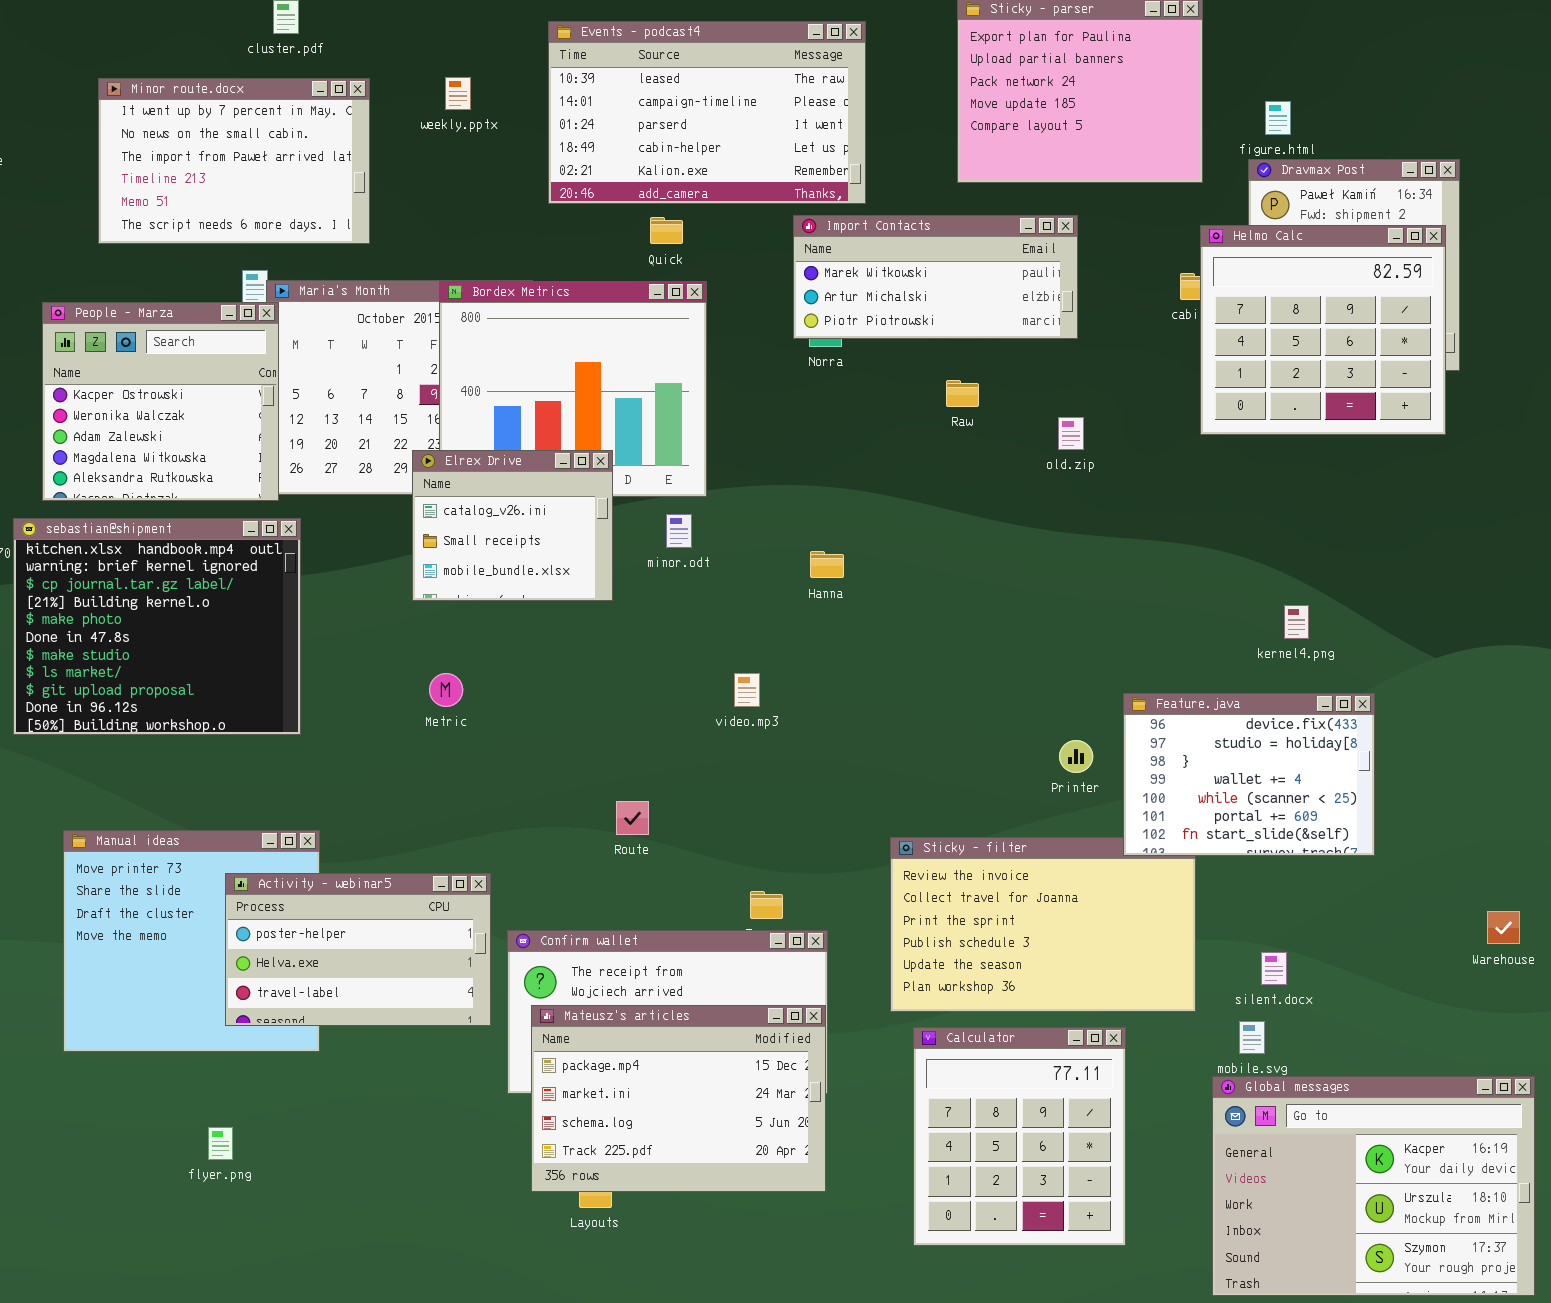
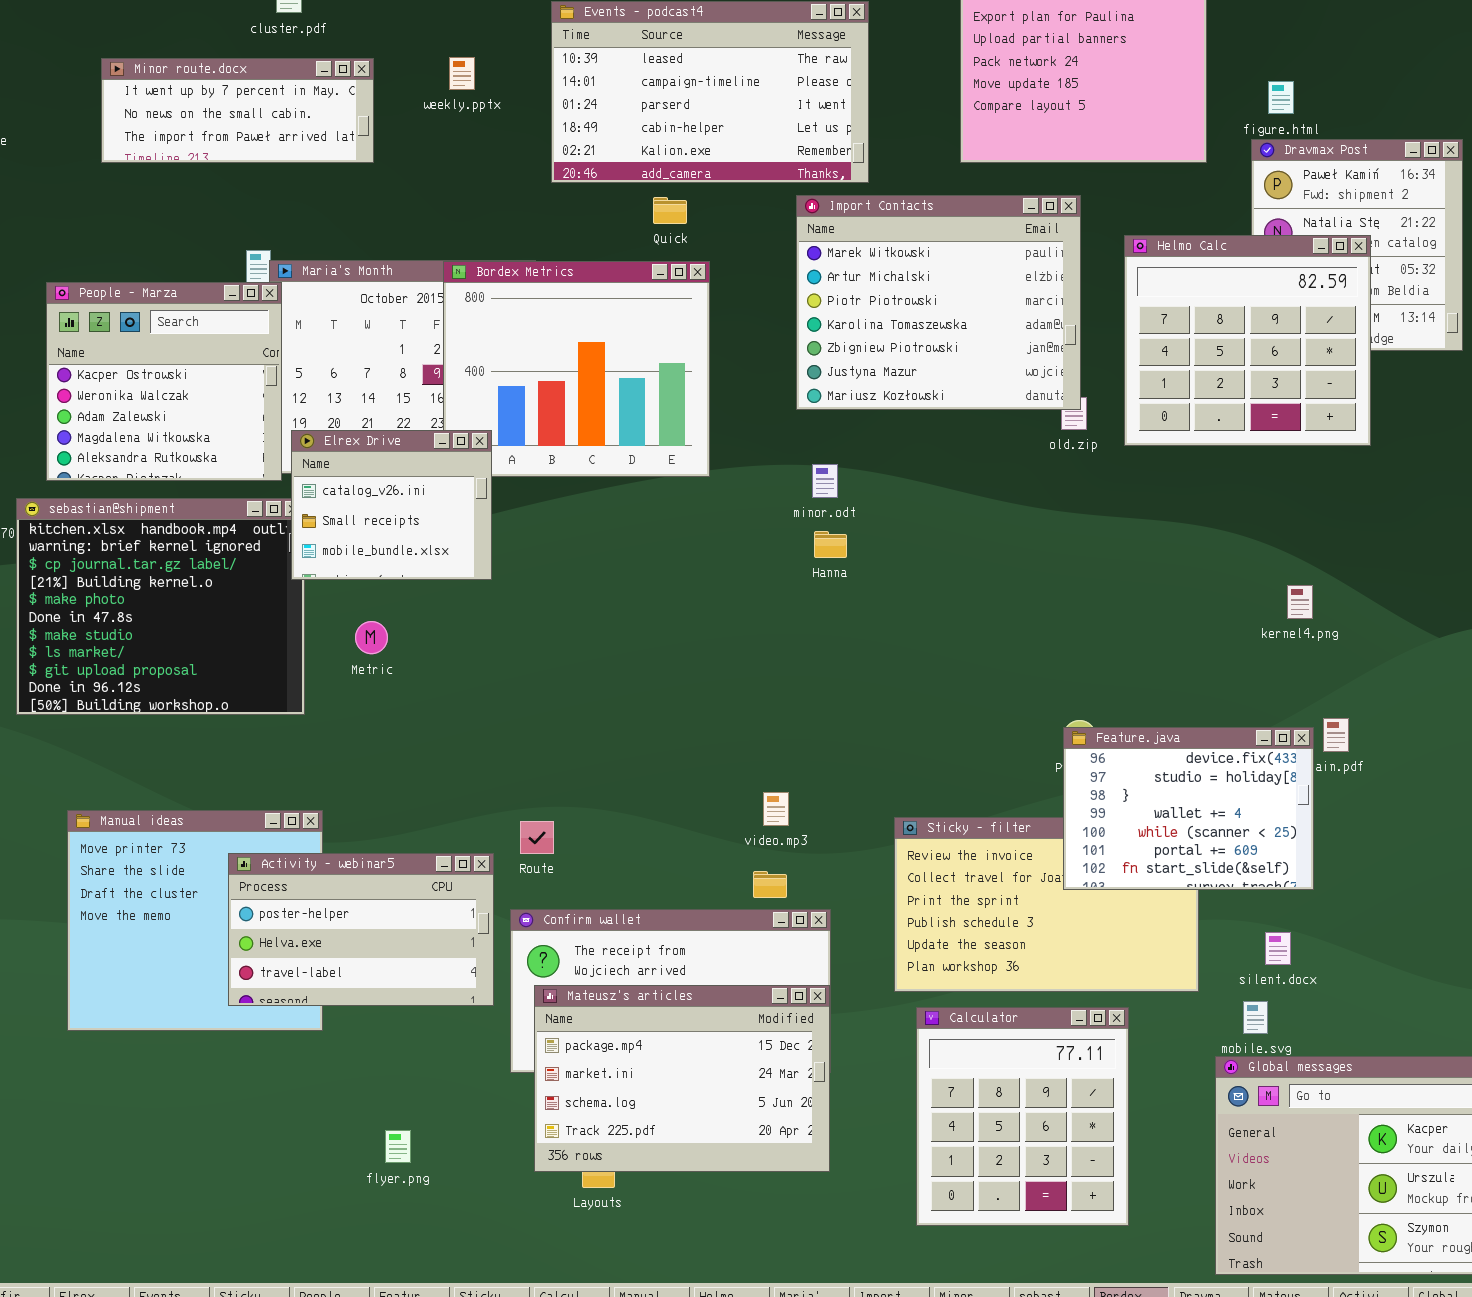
Minor route.docx: [98,78,370,244] -> [101,58,374,163], resized
Import Contacts: [793,215,1078,339] -> [796,195,1081,410], resized
Helmo Calc: [1200,225,1446,435] -> [1124,235,1371,446], moved
Elrex Drive: [412,450,613,601] -> [291,430,492,580], moved
minor.odt: [666,514,692,548] -> [812,464,838,498], moved
Metric: [429,673,463,707] -> [355,621,388,654], moved
video.mp3: [734,673,760,707] -> [763,792,789,826], moved
Feature.java: [1123,693,1375,856] -> [1063,727,1314,890], moved
Route: [616,801,649,835] -> [520,821,554,854], moved
flyer.png: [208,1127,233,1160] -> [385,1130,411,1163], moved

